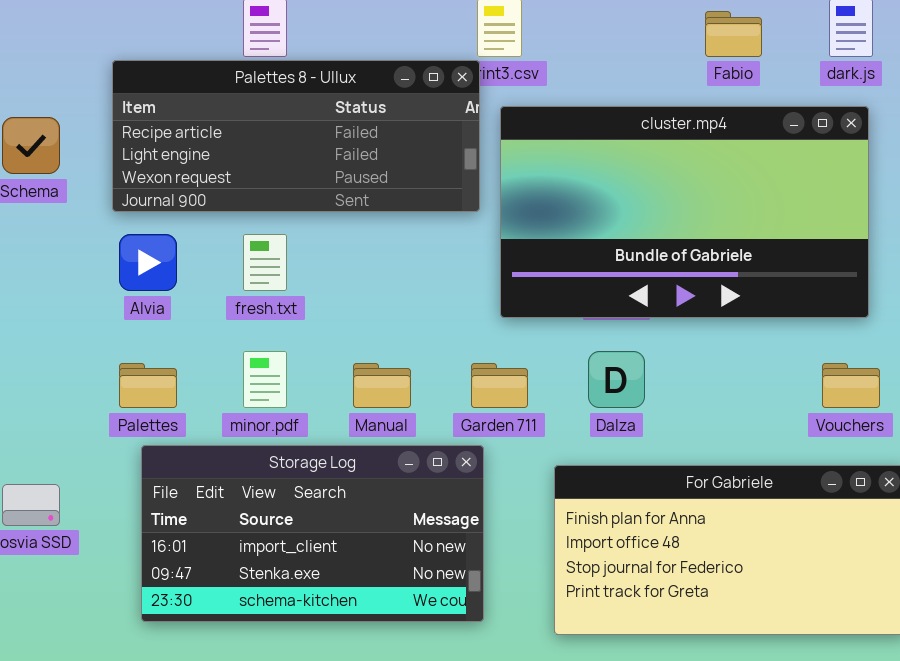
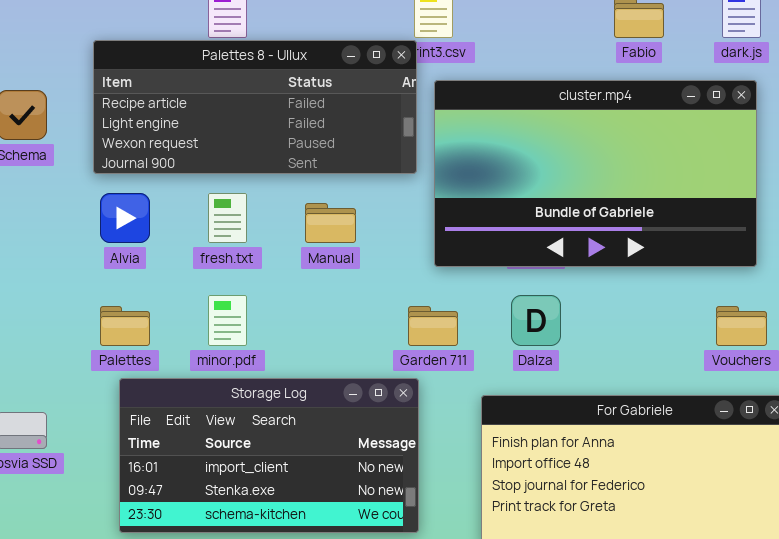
Manual: [353,363,411,408] -> [305,203,356,243], moved

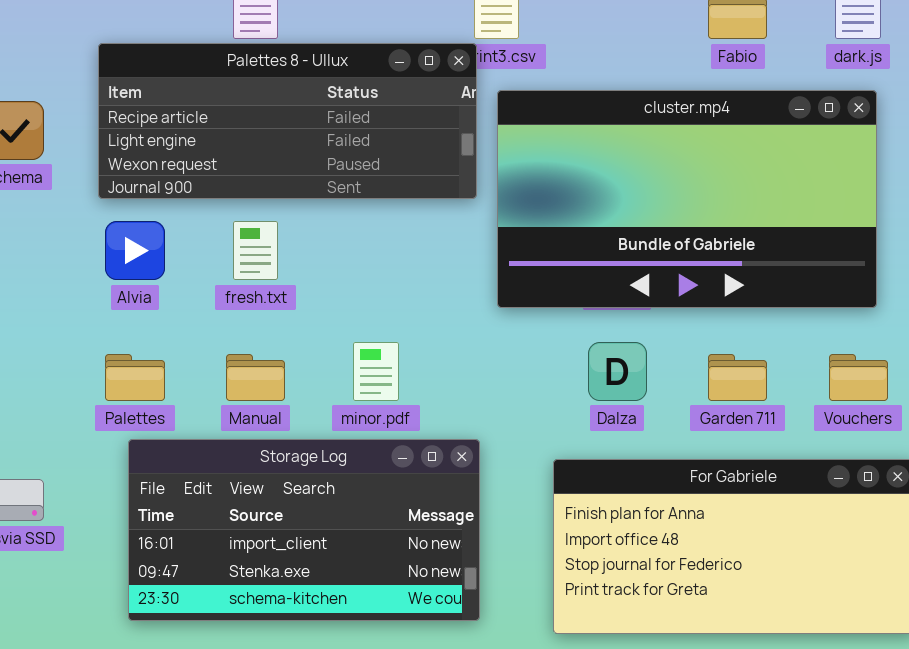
Manual: [305,203,356,243] -> [226,354,285,401], moved
minor.pdf: [208,295,247,346] -> [353,342,399,401], moved
Garden 711: [408,306,458,346] -> [708,354,767,401], moved

